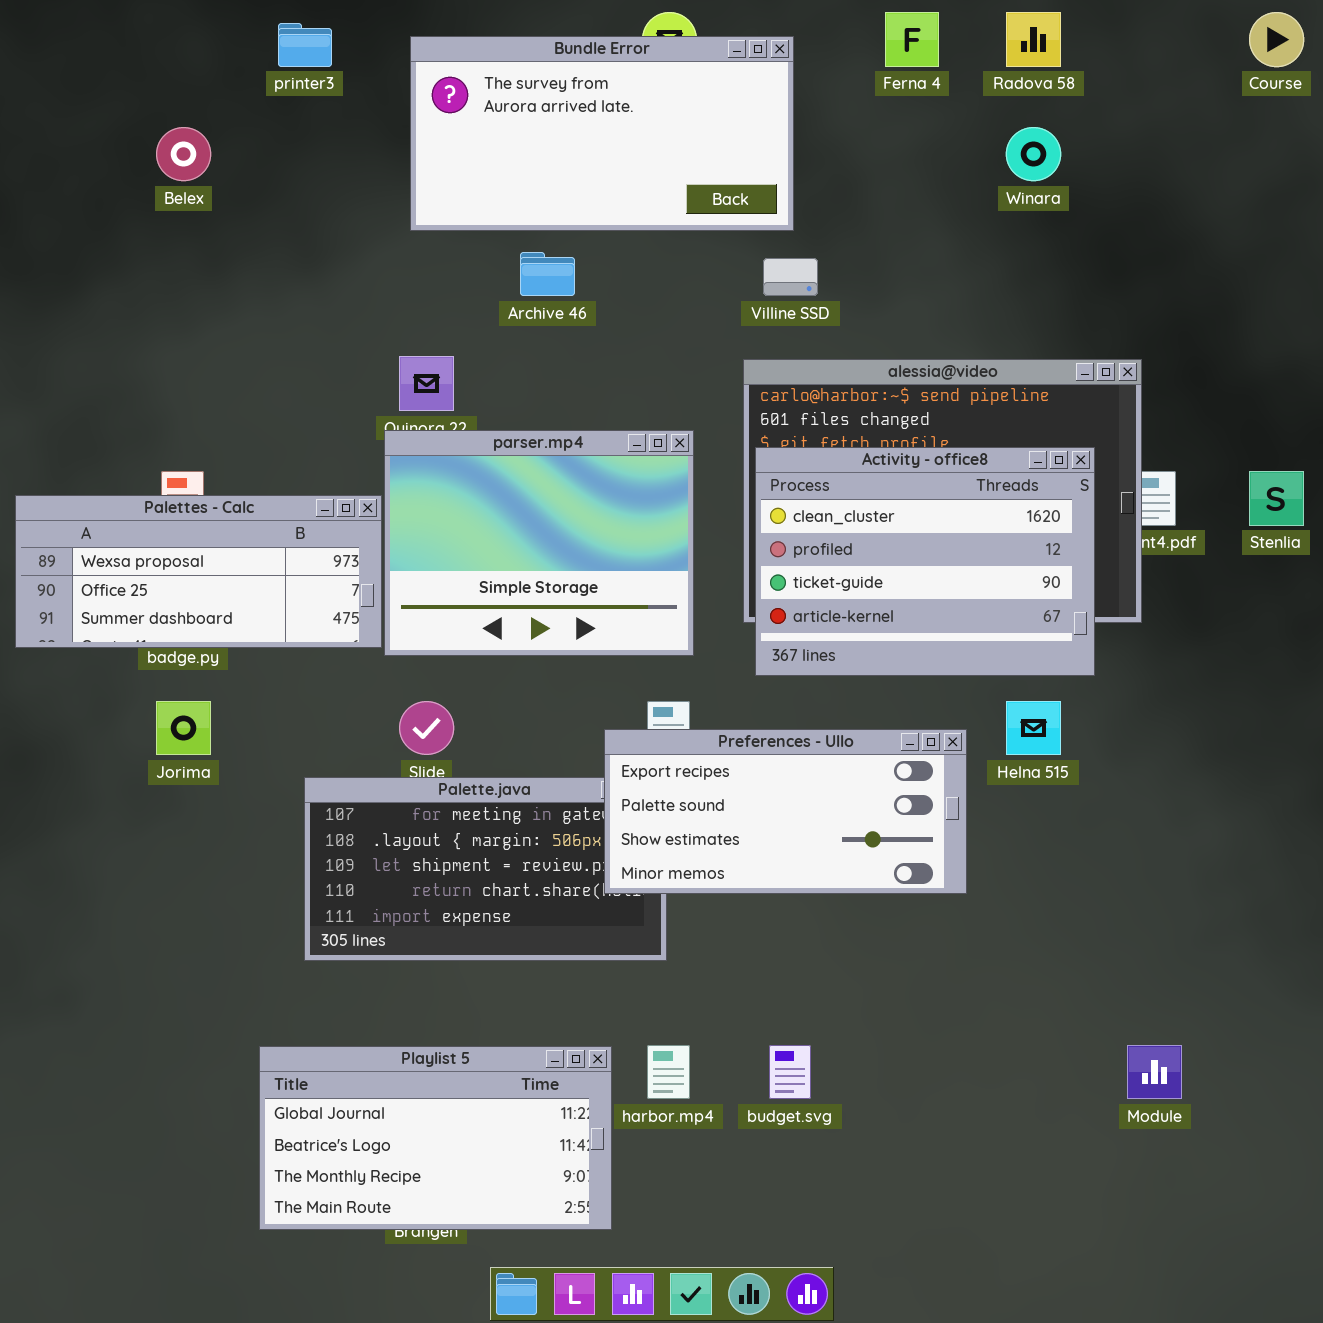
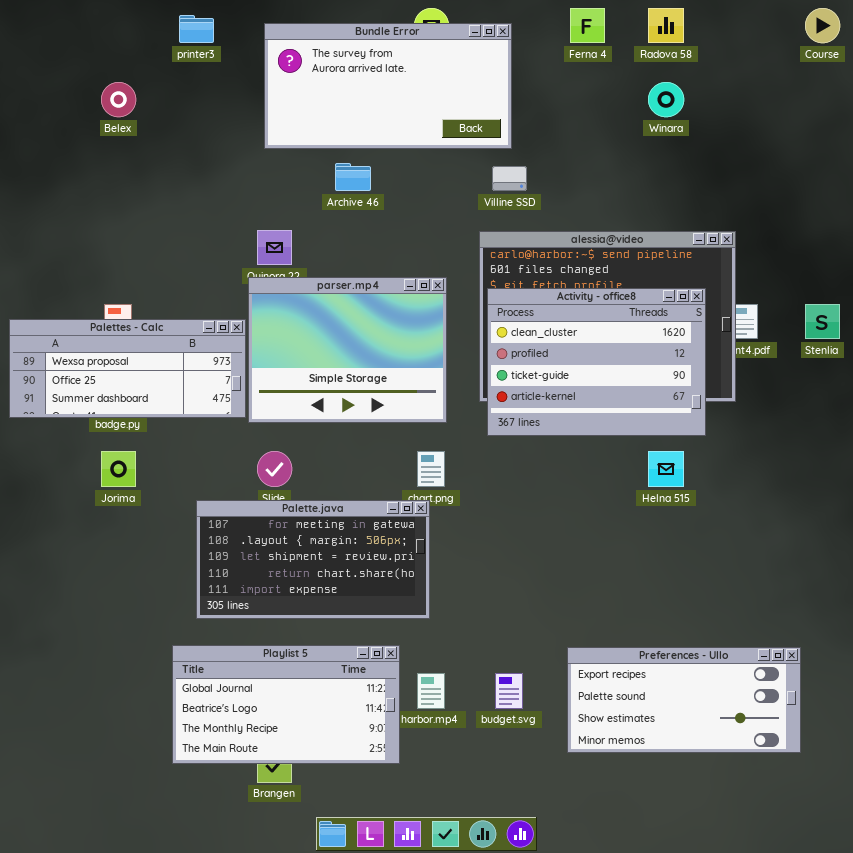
Preferences - Ullo: [604,729,967,894] -> [567,647,801,753], moved
Playlist 5: [259,1046,612,1230] -> [172,645,400,764], moved

